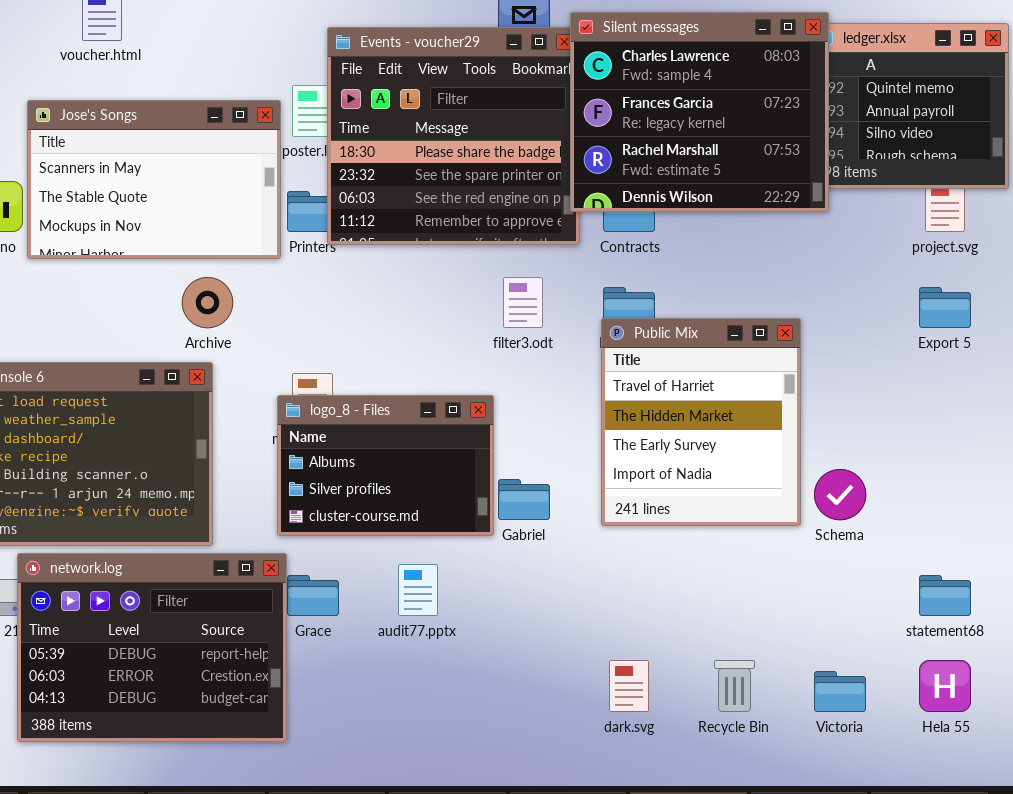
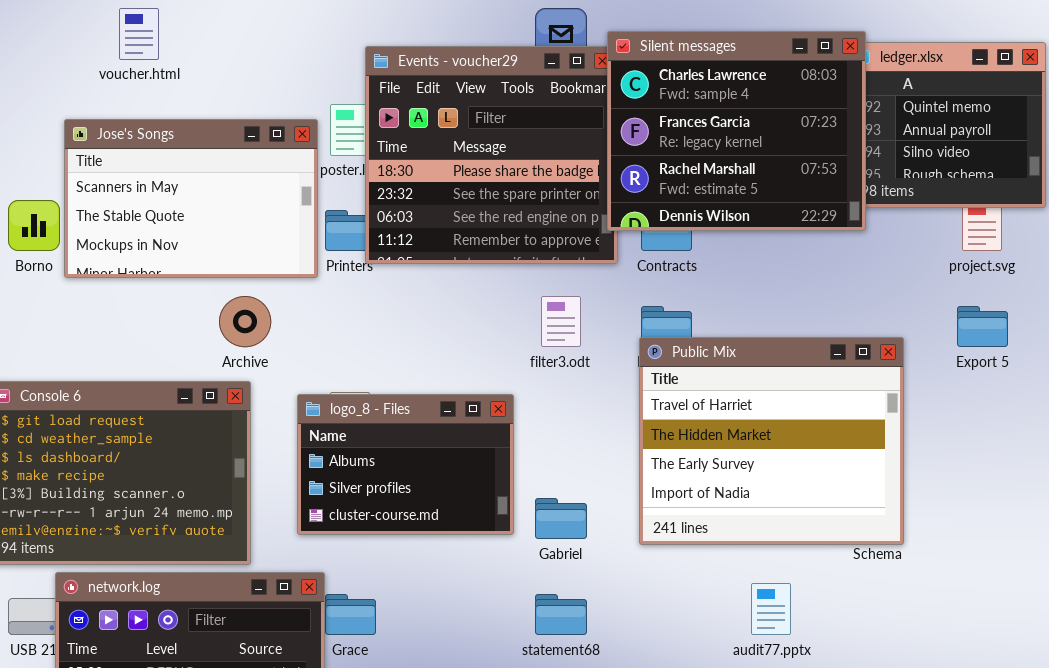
Public Mix: [601,318,801,526] -> [639,337,904,545], resized
logo_8 - Files: [277,395,494,536] -> [297,394,514,535], moved
audit77.pptx: [398,564,438,616] -> [751,583,791,635], moved
statement68: [919,575,971,616] -> [535,594,587,635], moved

